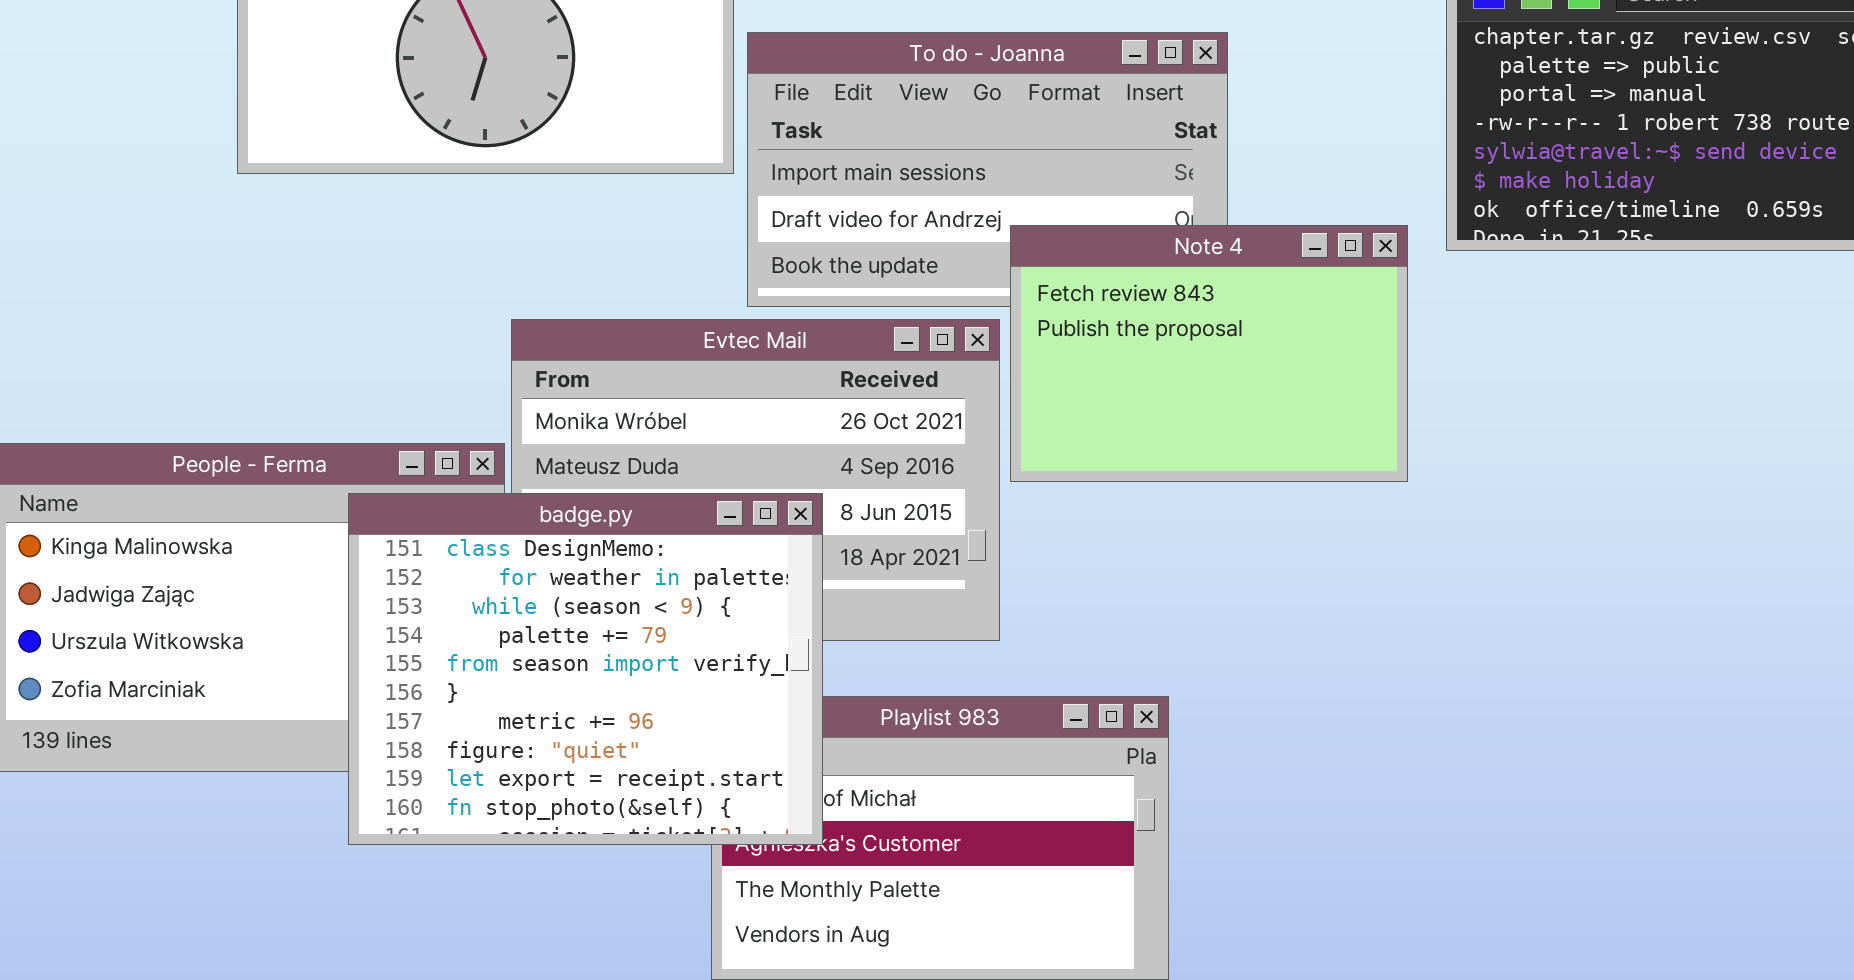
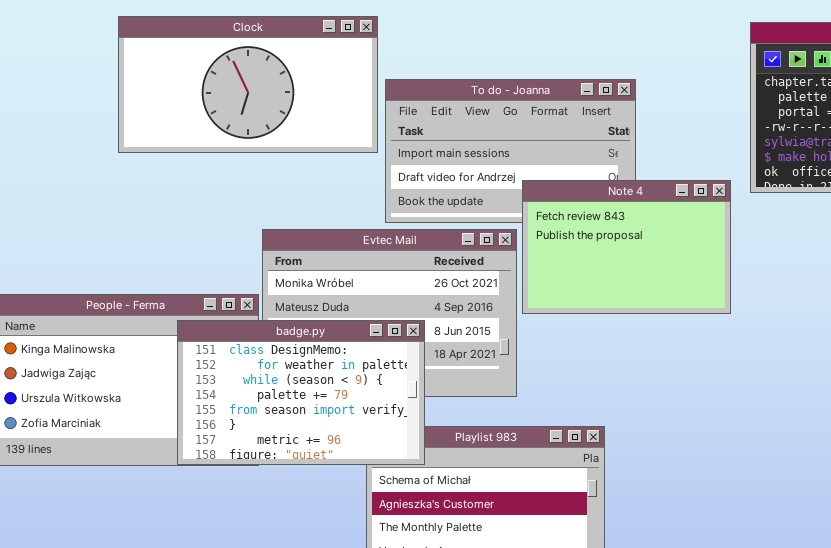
badge.py: [348,493,823,845] -> [177,320,425,465], resized

